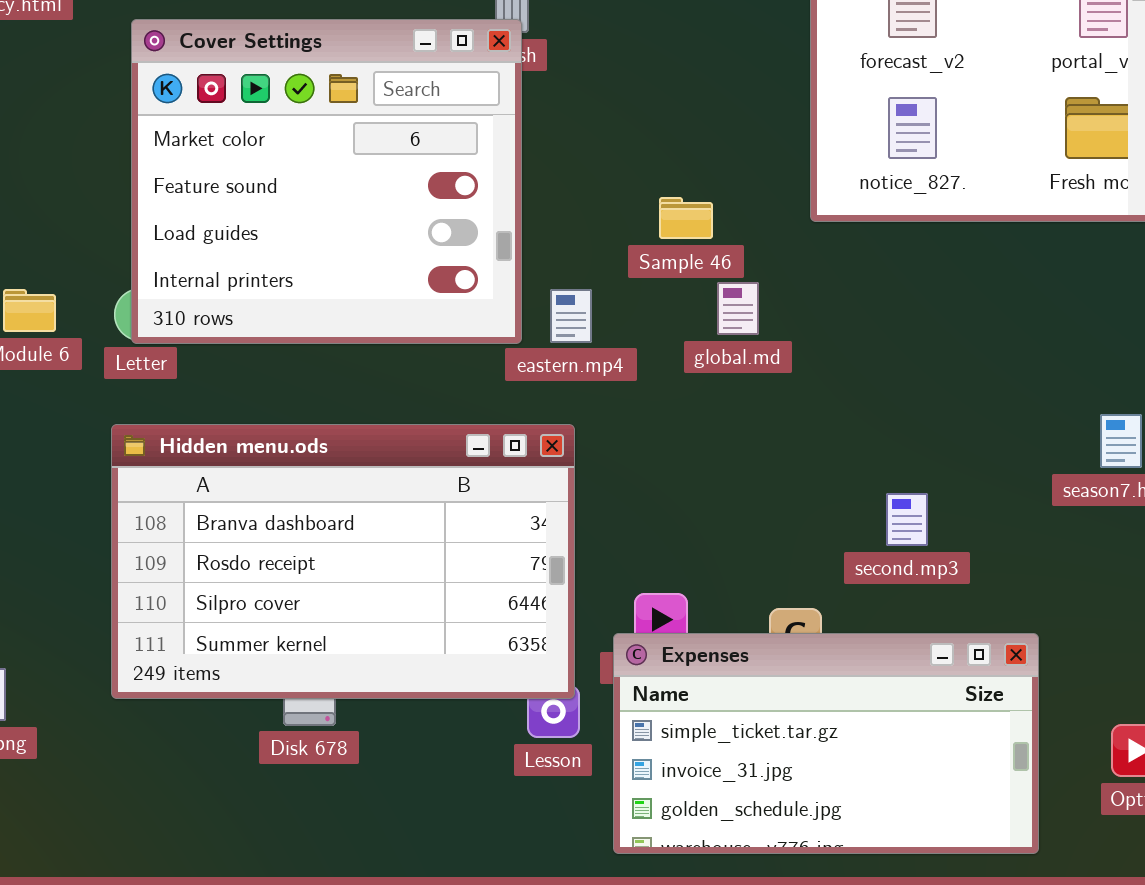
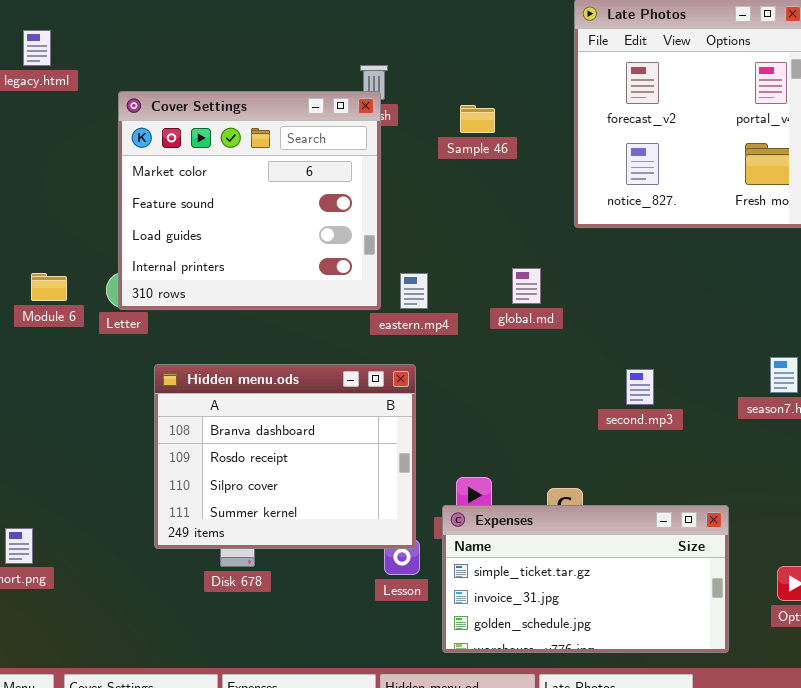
Sample 46: [659,197,713,239] -> [460,105,495,133], moved
Hidden menu.ods: [111,424,575,699] -> [154,364,416,549], resized
second.mp3: [886,493,928,546] -> [626,369,654,405], moved

